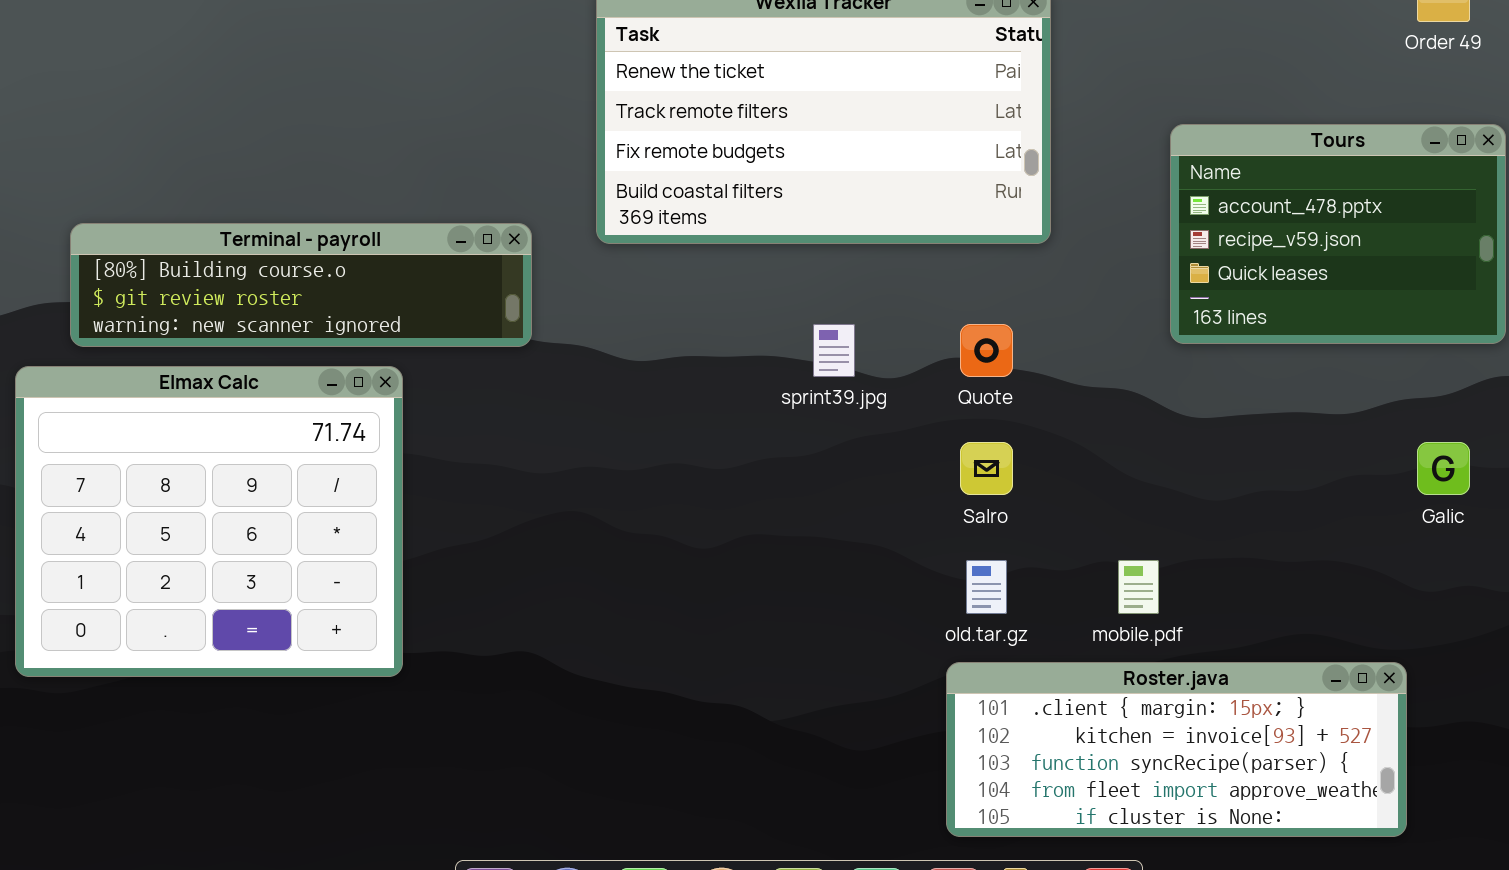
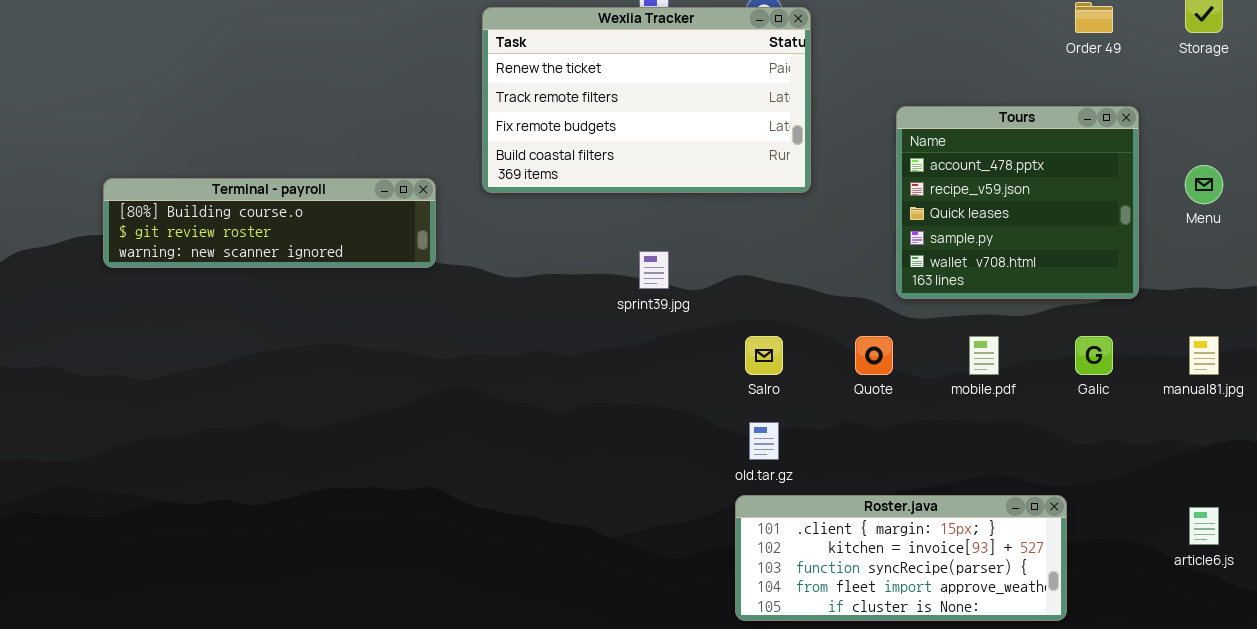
Tours: [1170,124,1506,344] -> [896,106,1139,299], resized
Quote: [960,324,1013,377] -> [855,336,893,375], moved
Elmax Calc: [15,366,403,677] -> none, closed
mobile.pdf: [1118,560,1159,614] -> [969,336,999,375], moved

